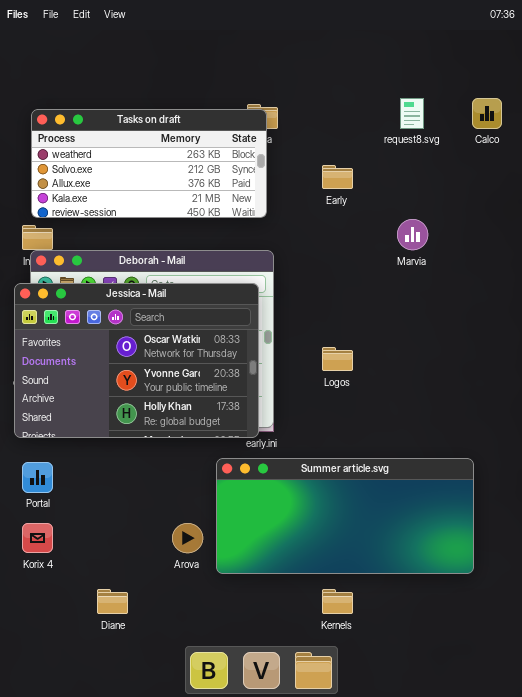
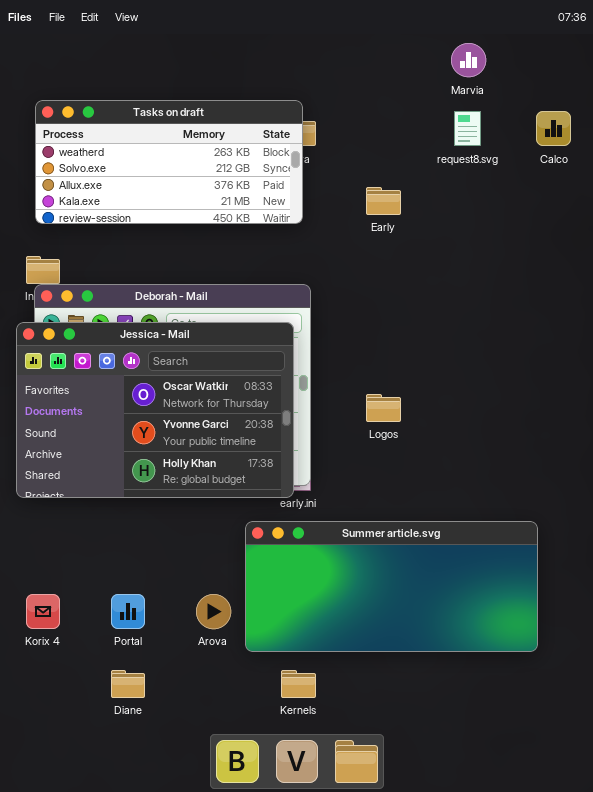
Tasks on draft: [31,109,267,218] -> [35,100,303,224], moved
Marvia: [397,219,428,250] -> [451,43,486,77], moved
Portal: [22,462,53,493] -> [111,594,145,629], moved
Kernels: [322,589,353,614] -> [281,670,316,698], moved

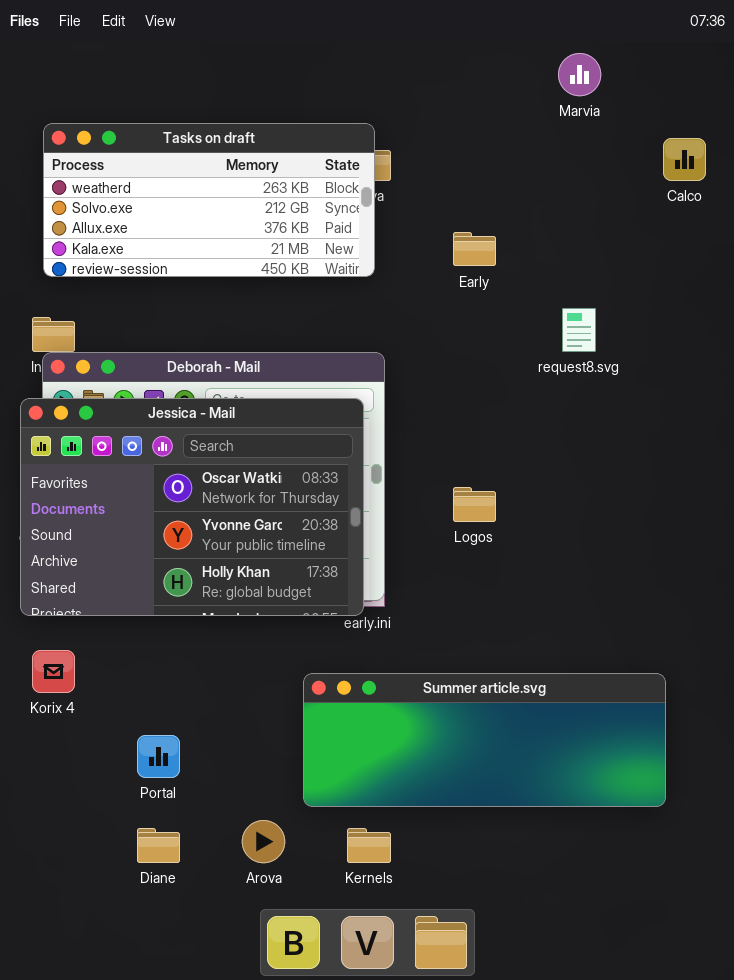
request8.svg: [454,111,481,146] -> [562,308,596,352], moved
Summer article.svg: [245,521,538,652] -> [303,673,666,807], resized
Korix 4: [26,594,60,629] -> [32,650,75,693], moved
Arova: [196,594,231,629] -> [242,820,285,863], moved

